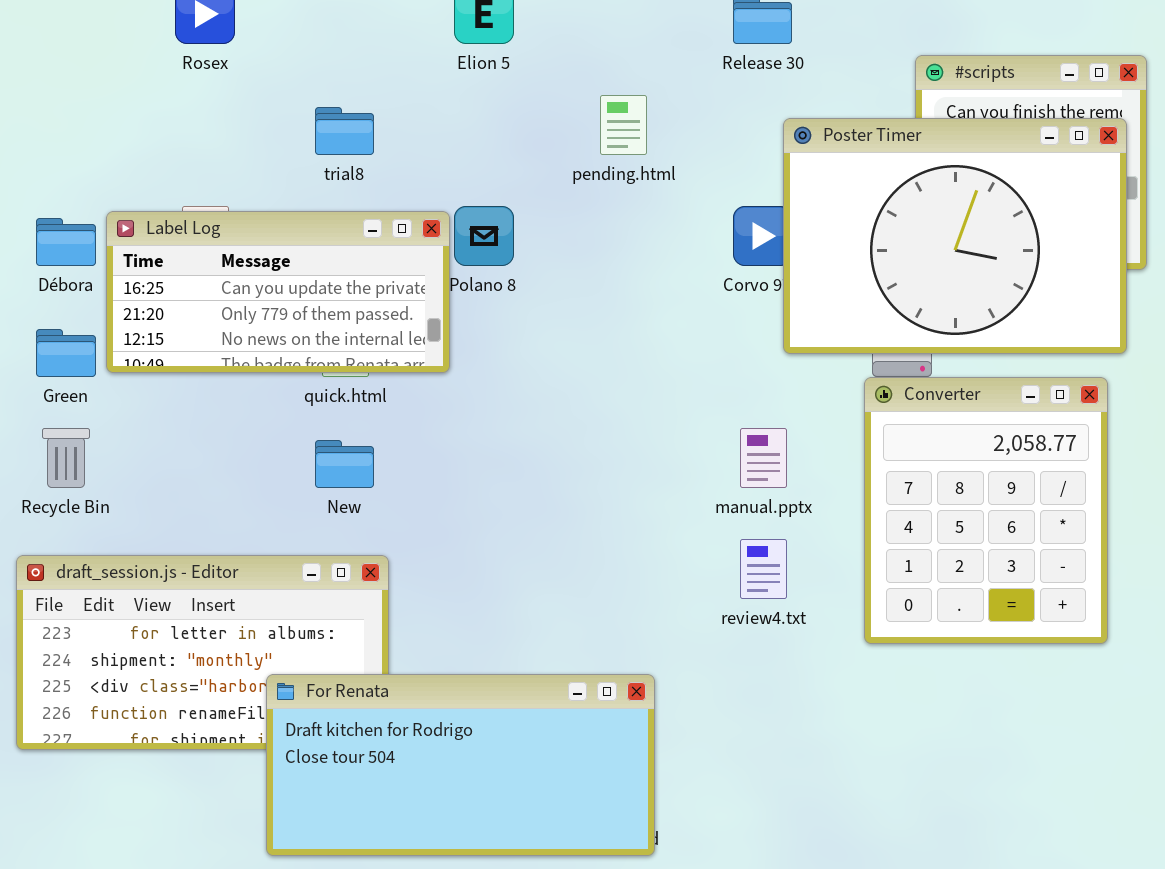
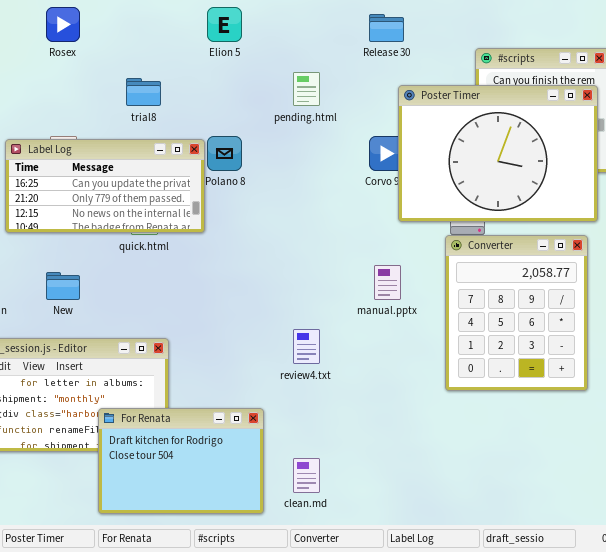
New: [315,440,374,488] -> [46,272,80,300], moved
review4.txt: [740,539,787,599] -> [293,329,320,364], moved
For Renata: [266,674,655,856] -> [98,408,264,514], resized

